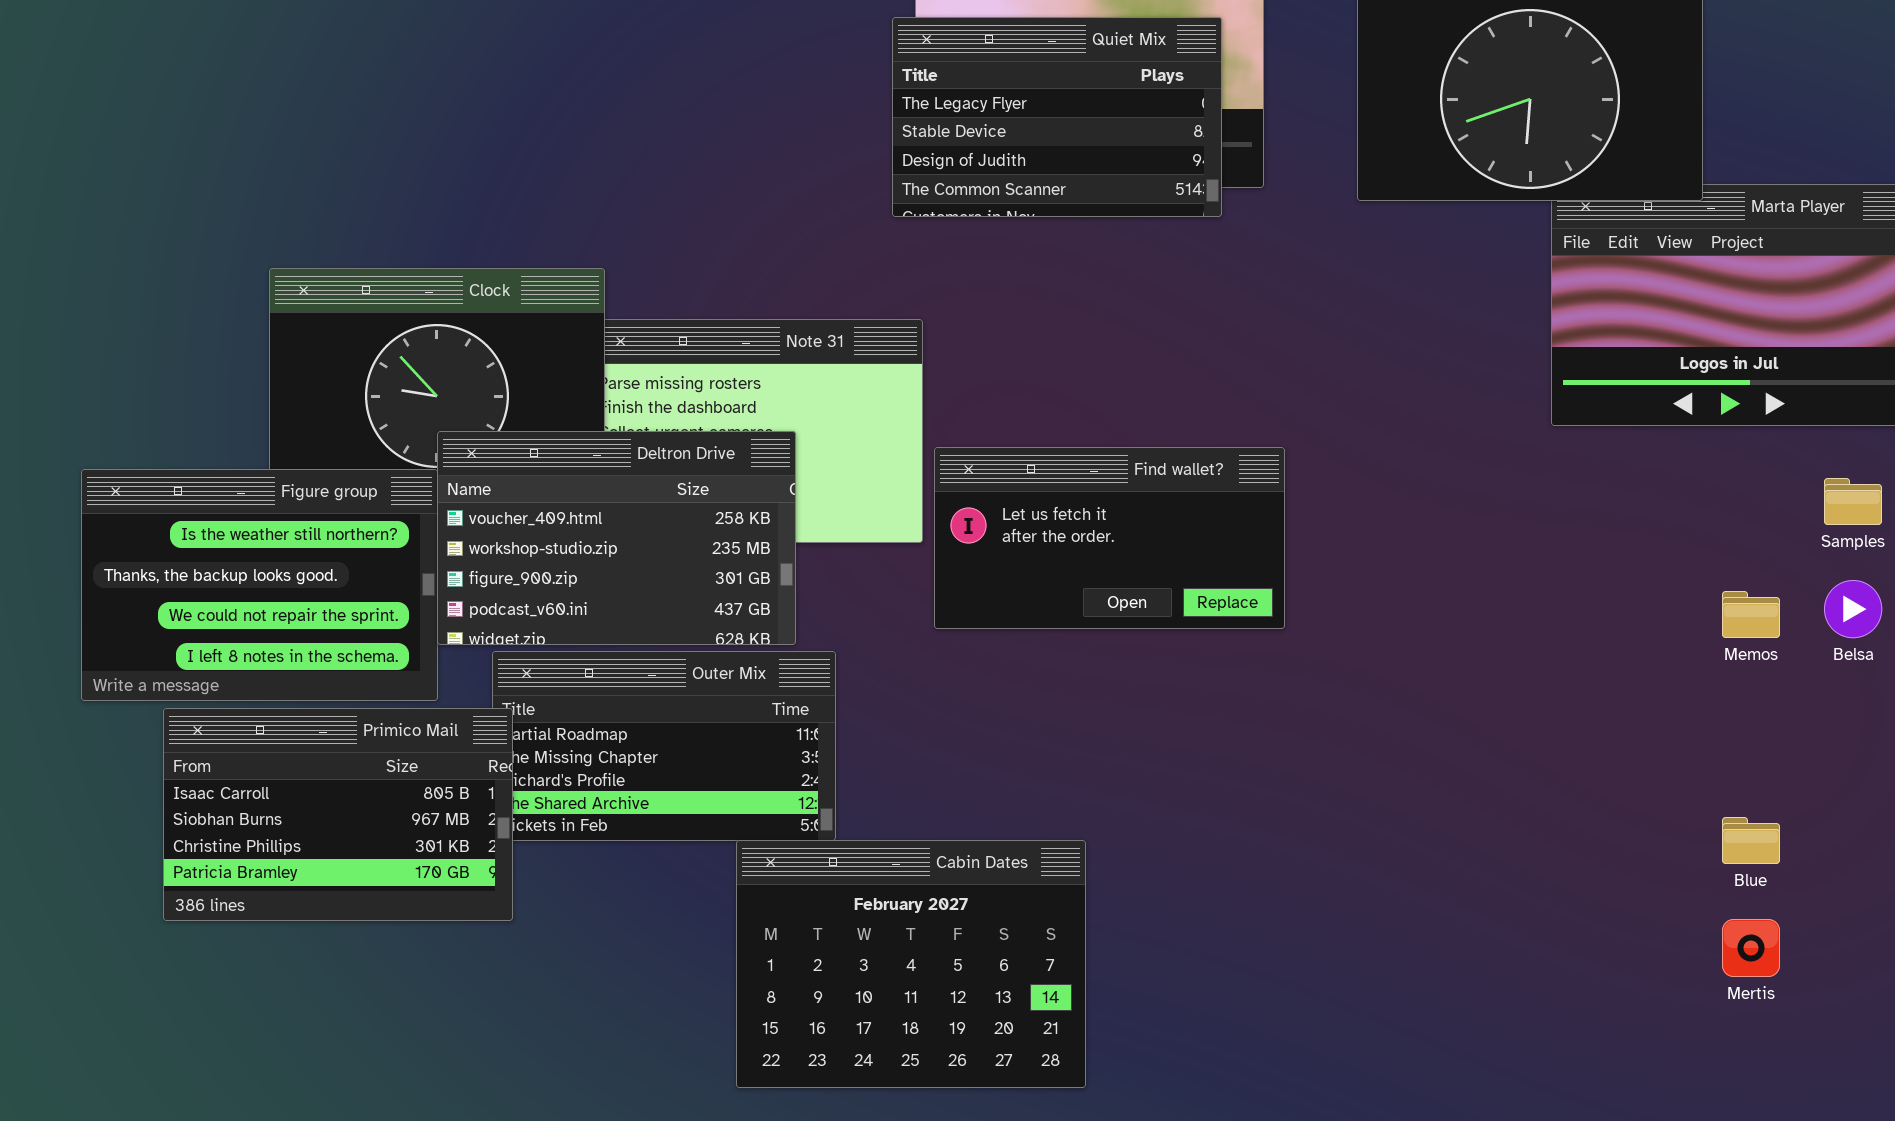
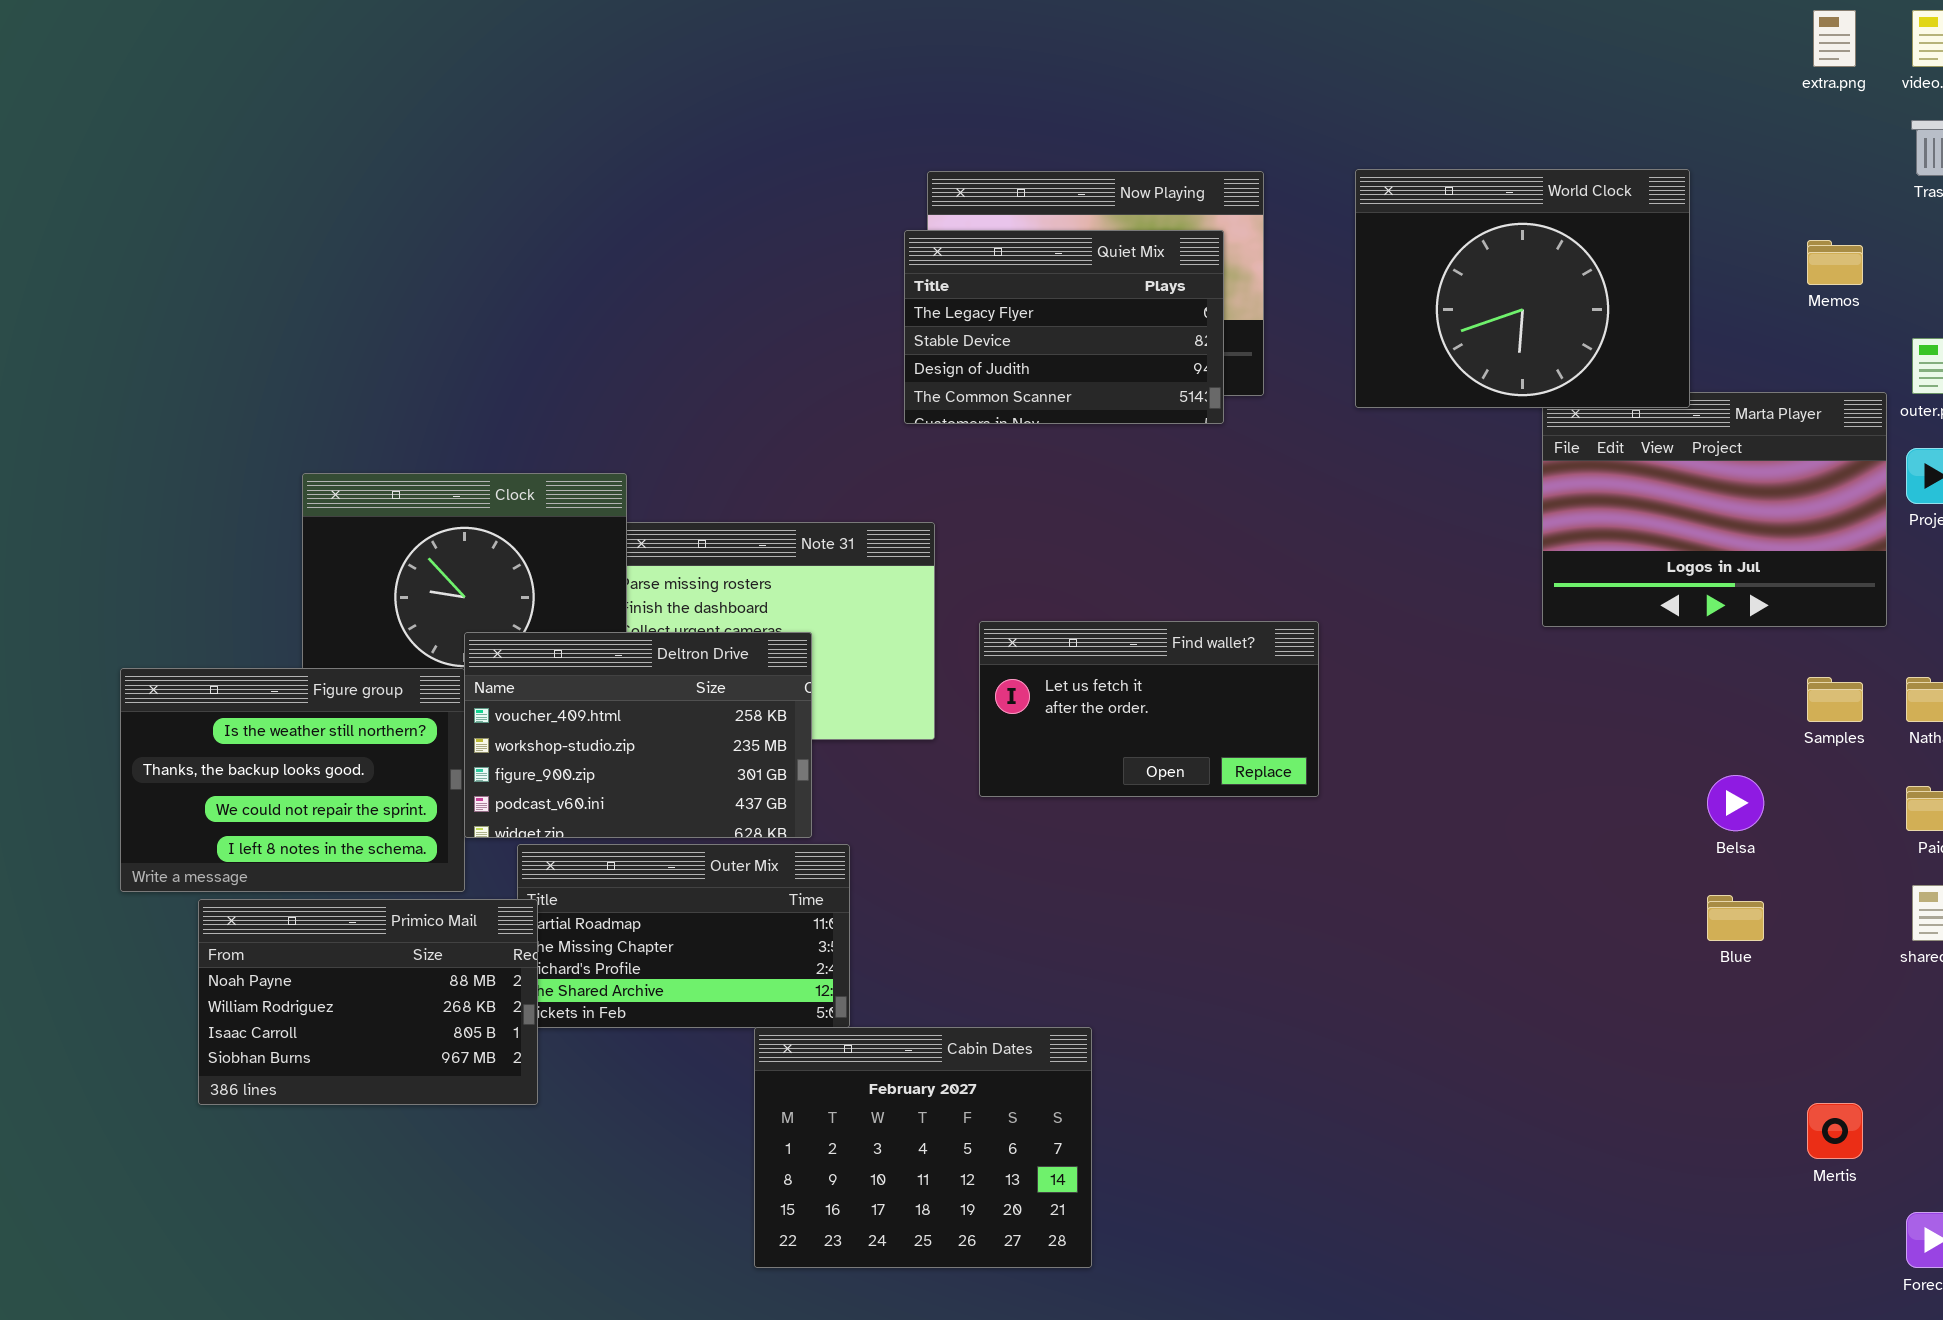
Find wallet?: [934,447,1285,629] -> [979,621,1319,797], moved
Belsa: [1824,580,1882,638] -> [1707,775,1764,831], moved
Memos: [1722,591,1780,638] -> [1807,240,1863,285], moved
Primico Mail: [163,708,513,921] -> [198,899,538,1105], scrolled up 2 rows
Blue: [1722,817,1780,864] -> [1707,895,1764,941], moved
Mertis: [1722,919,1780,977] -> [1807,1103,1863,1159], moved

